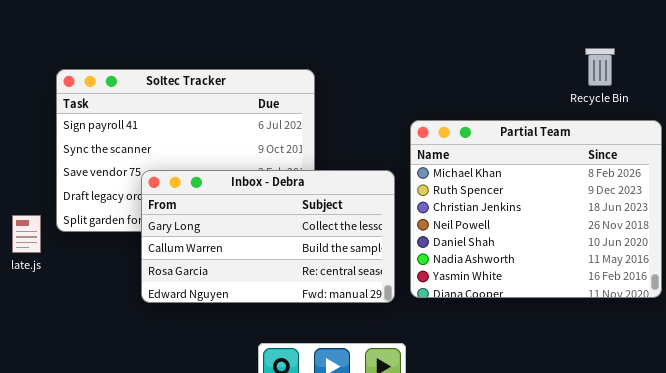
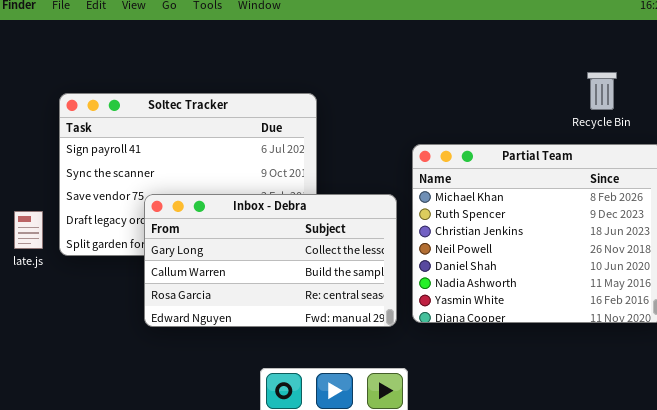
late.js: [12,215,41,253] -> [14,211,43,249], moved

